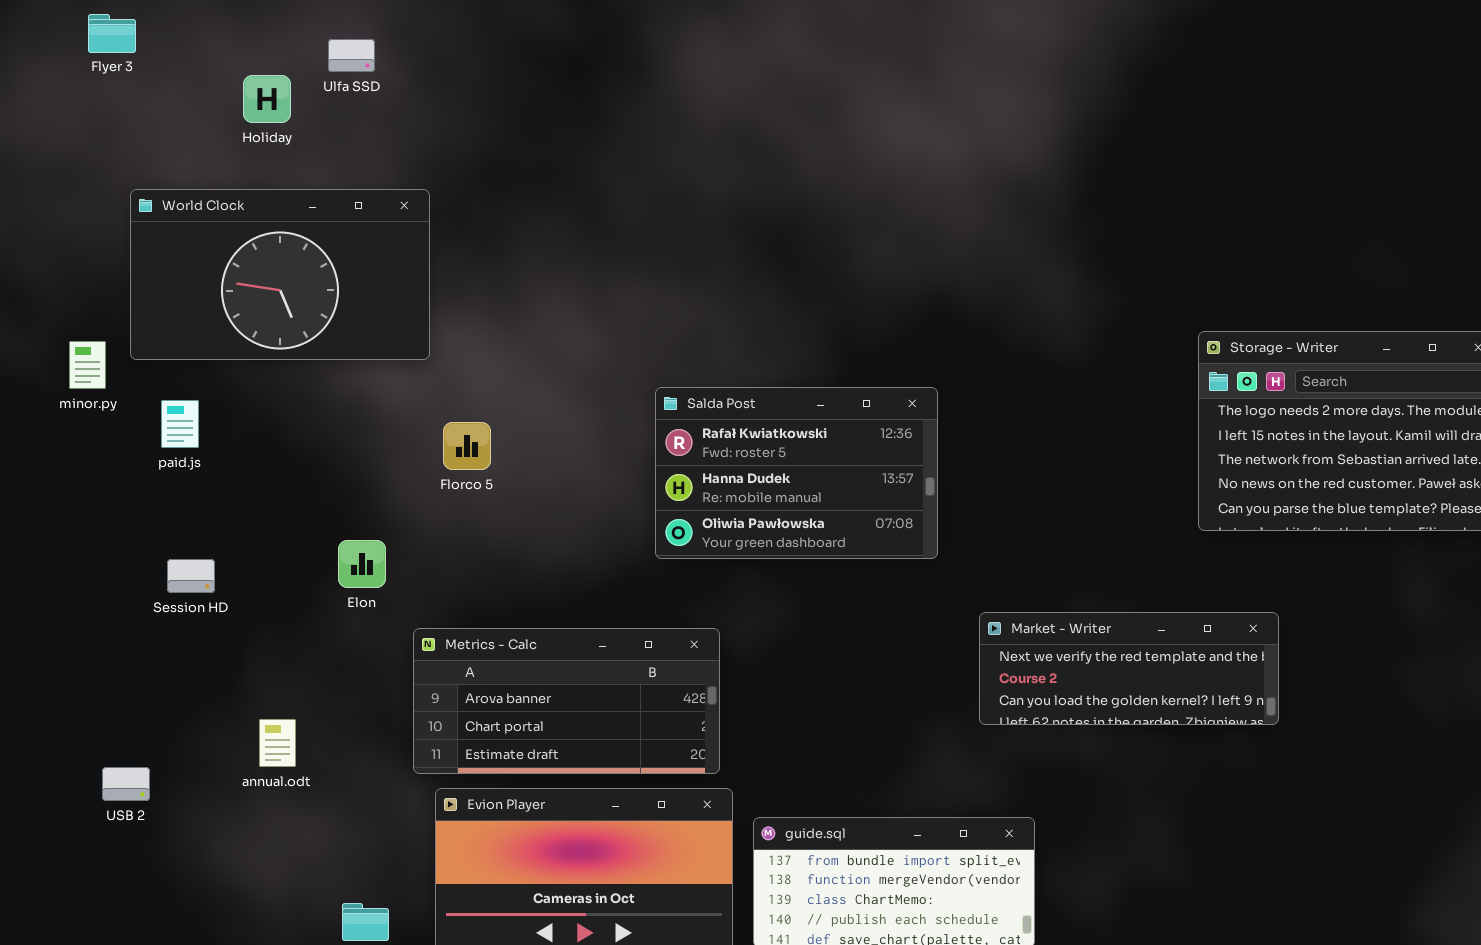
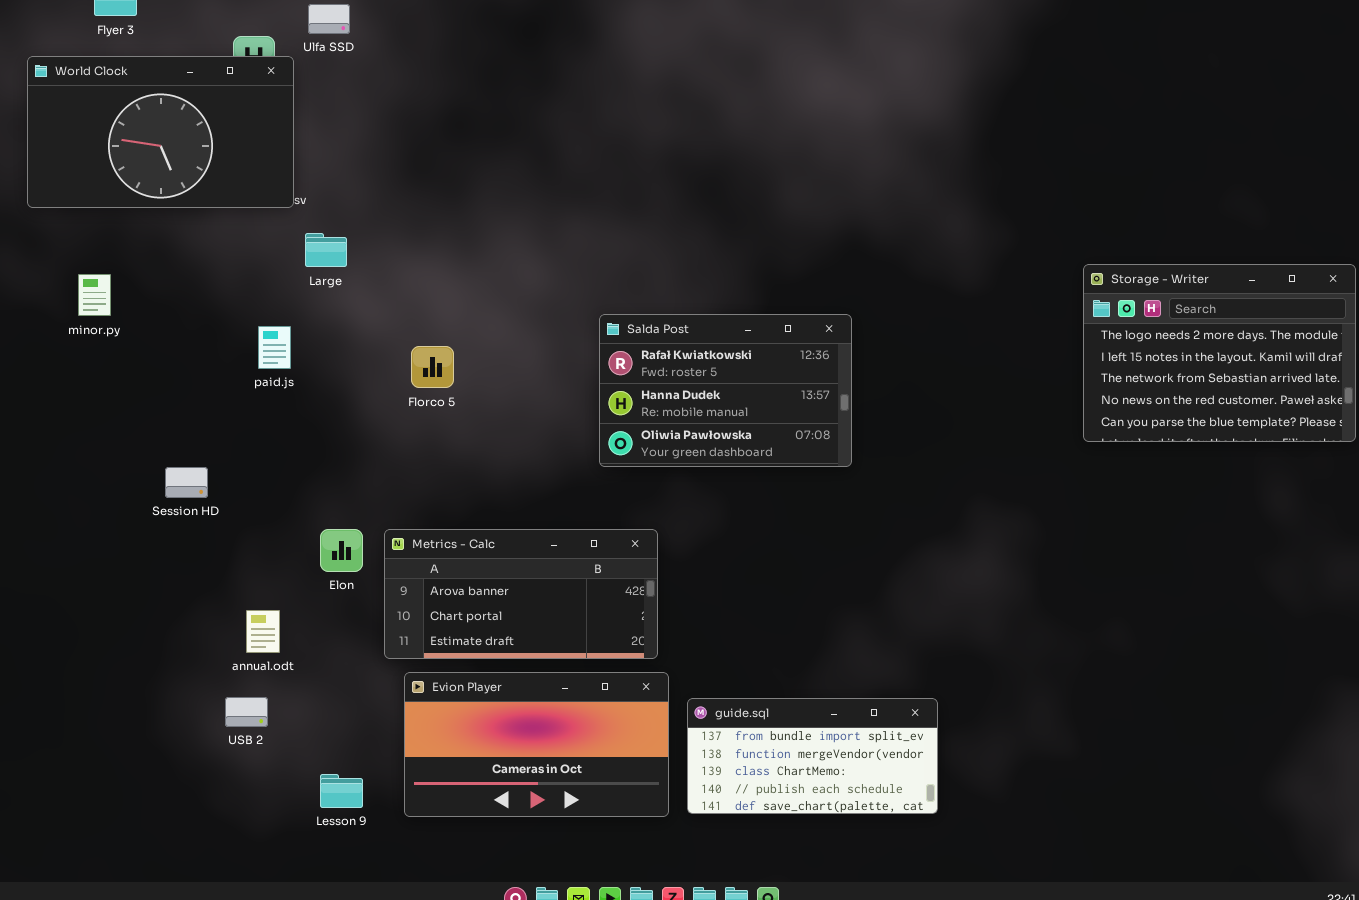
World Clock: [130,189,430,360] -> [27,56,294,208], moved
paid.js: [161,400,199,448] -> [258,326,291,369], moved
Elon: [338,540,386,588] -> [320,529,363,572], moved
Market - Writer: [979,612,1279,725] -> none, closed
USB 2: [102,767,150,801] -> [225,697,268,727], moved

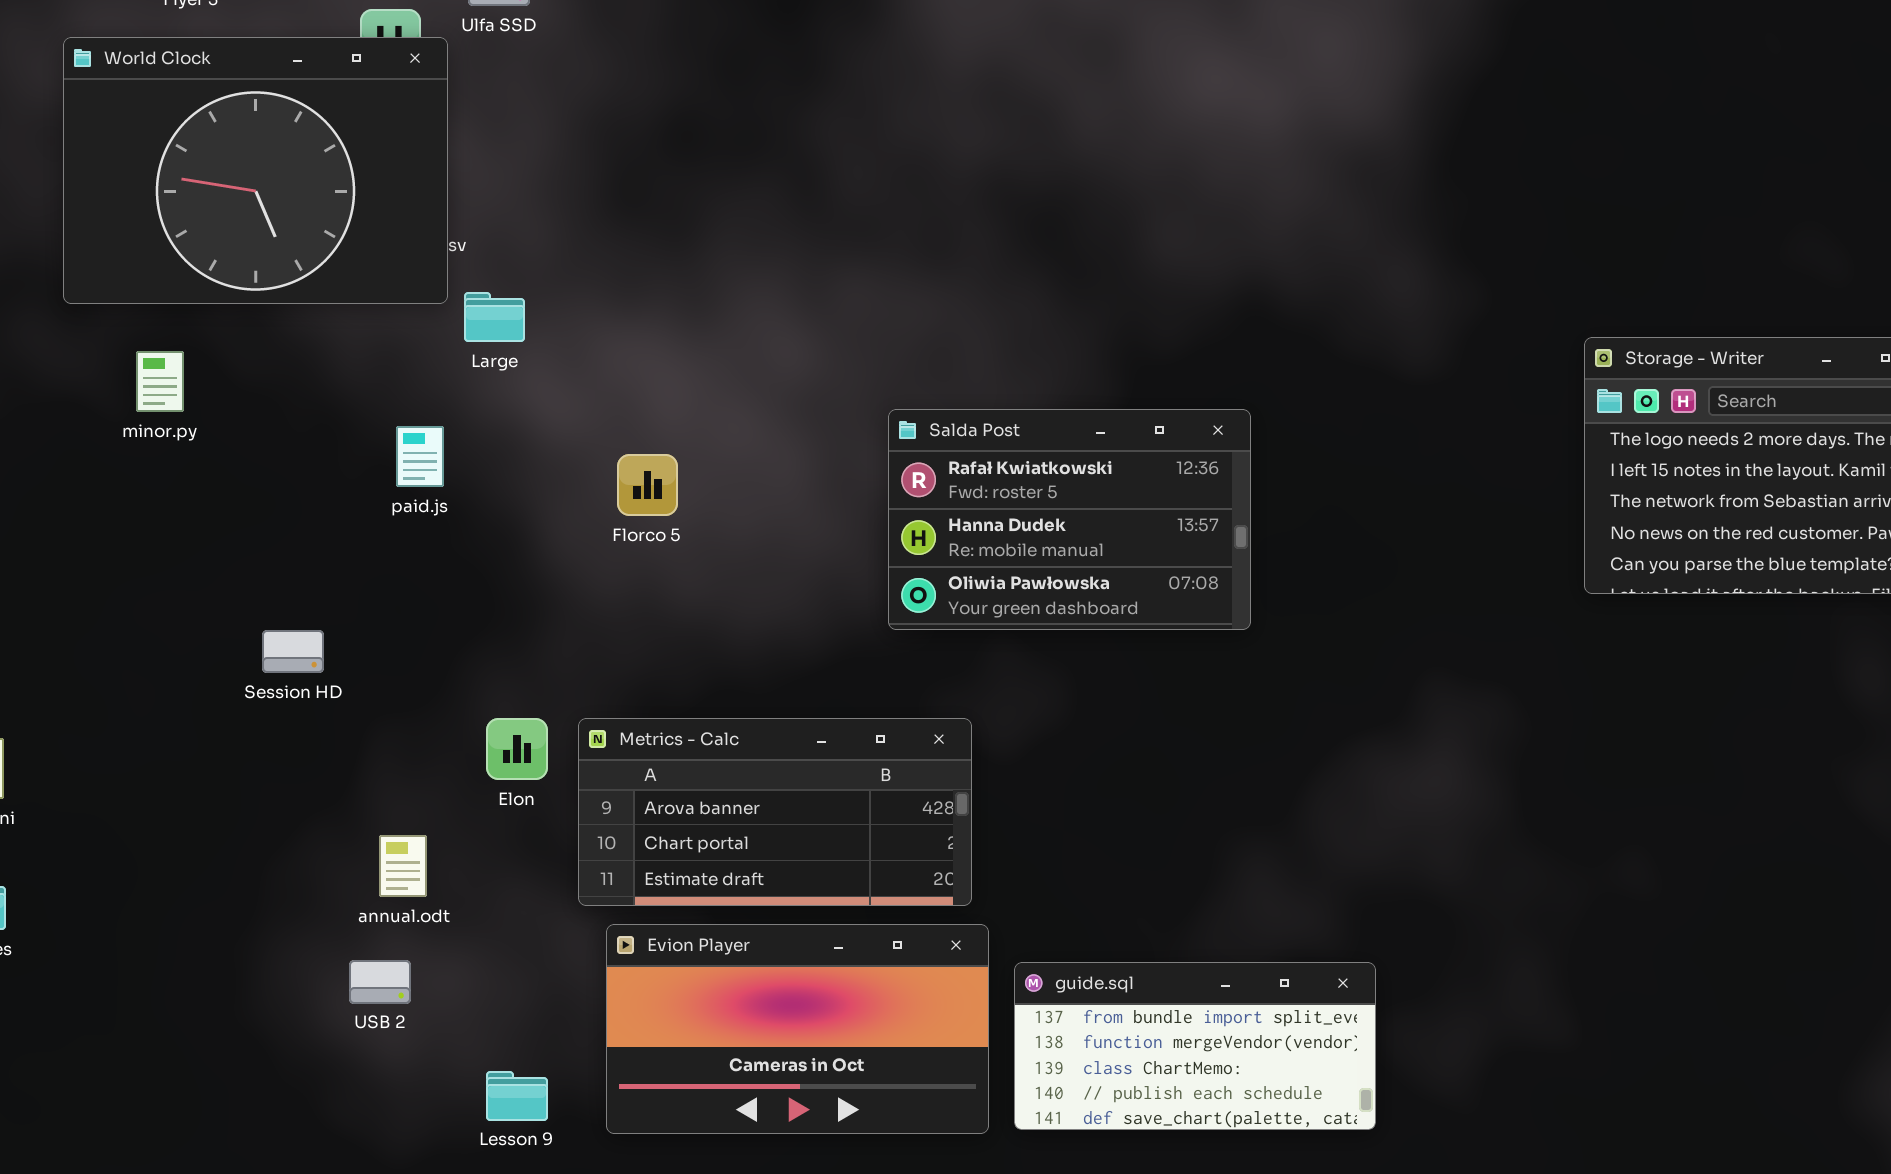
World Clock: [27,56,294,208] -> [63,37,448,304], resized

